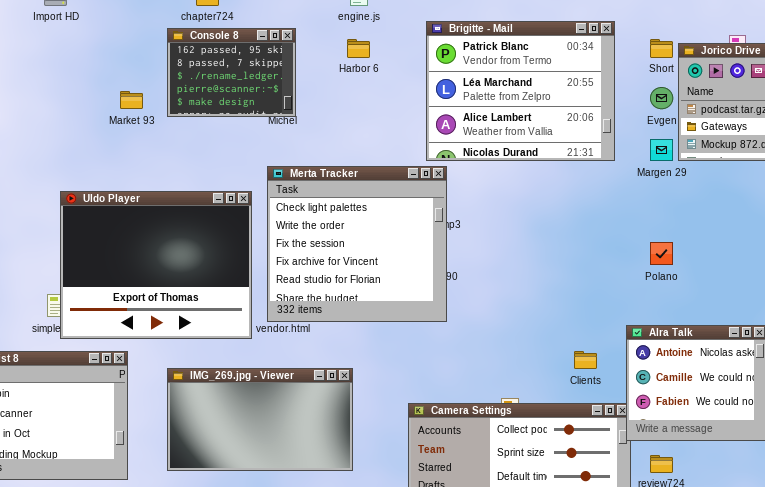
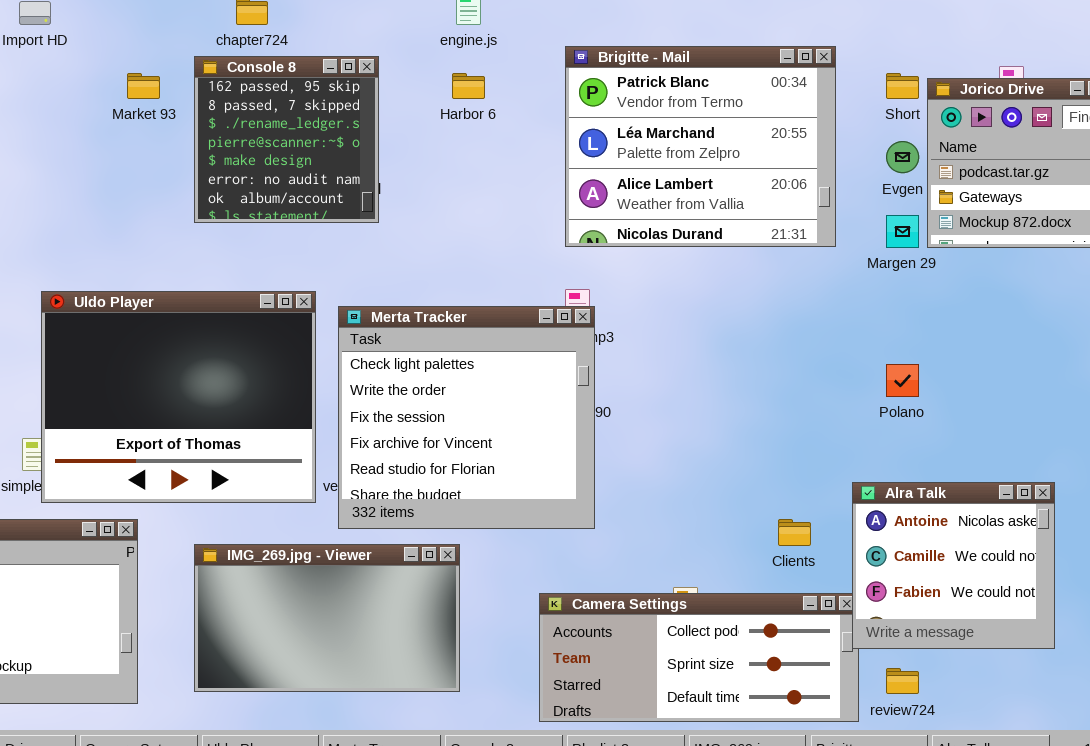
Console 8: [167,28,296,117] -> [194,56,379,223], resized
Market 93: [120,91,143,109] -> [127,73,160,99], moved
Merta Tracker: [267,166,447,322] -> [338,306,595,529], moved

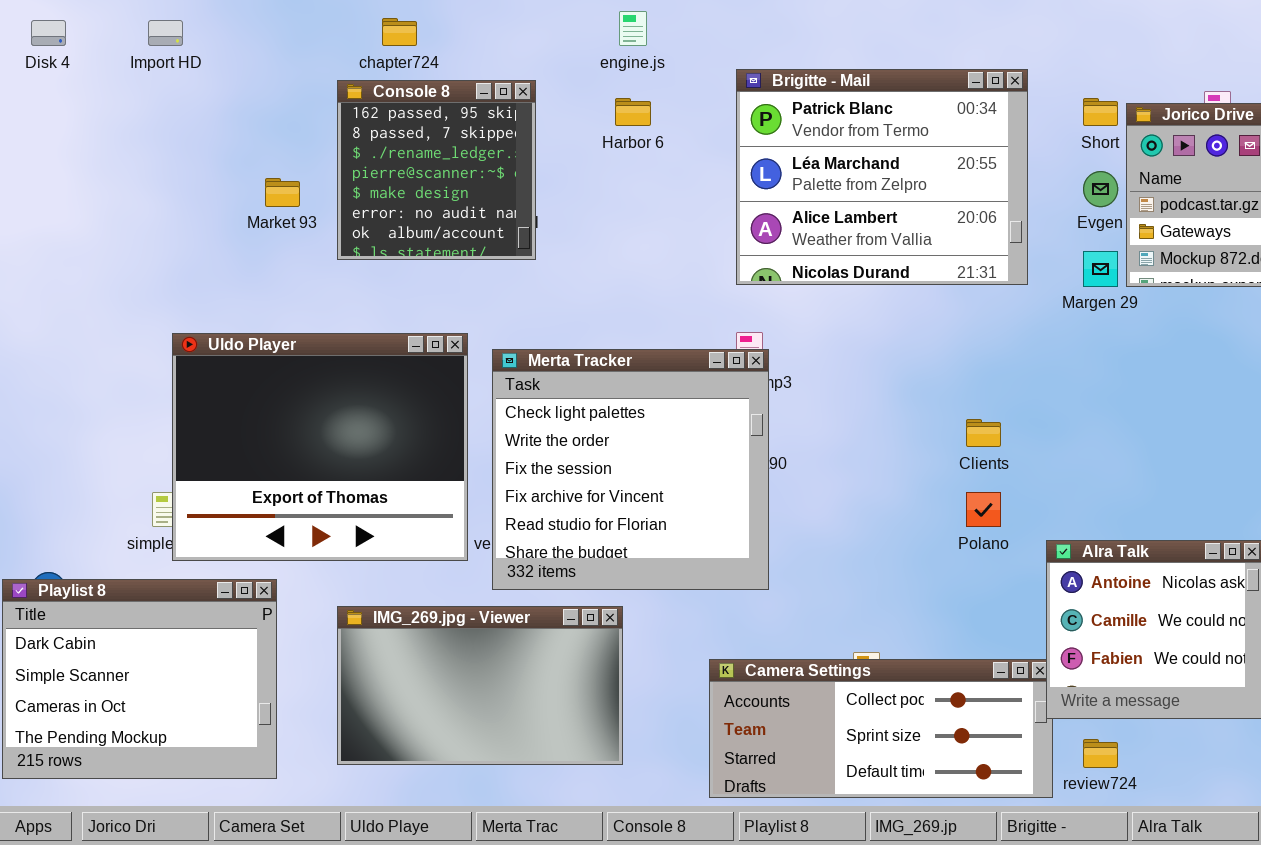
Market 93: [127,73,160,99] -> [265,178,300,207], moved
Polano: [886,364,919,397] -> [966,492,1001,527], moved
Clients: [778,519,811,546] -> [966,419,1001,447], moved

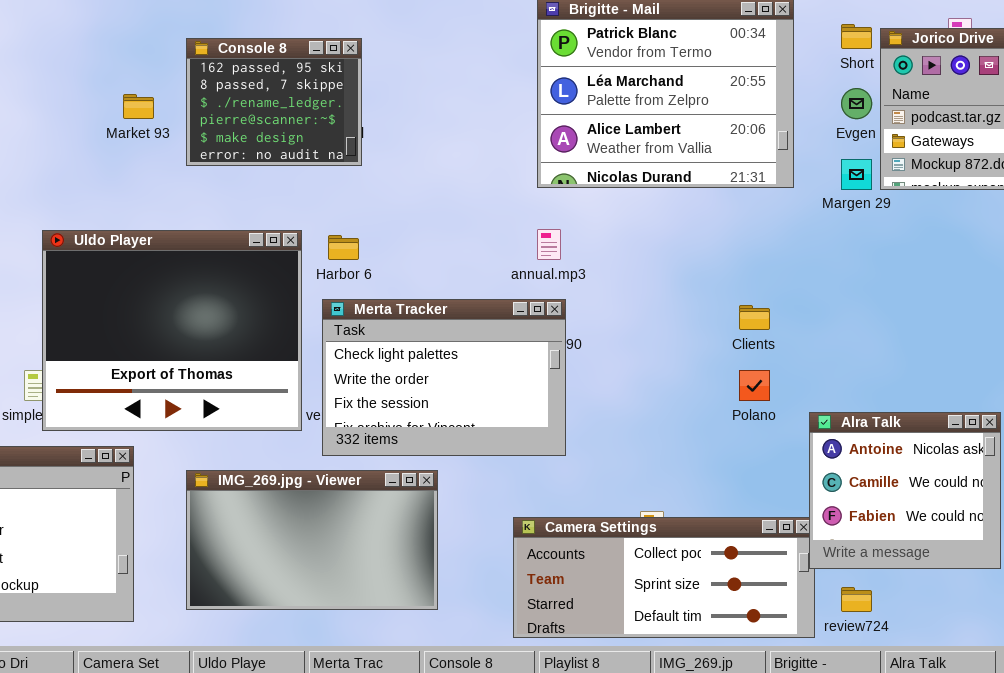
Console 8: [337,80,536,260] -> [186,38,362,166], resized
Harbor 6: [615,98,651,126] -> [328,235,359,260], moved
Merta Tracker: [492,349,769,590] -> [322,299,566,456], resized

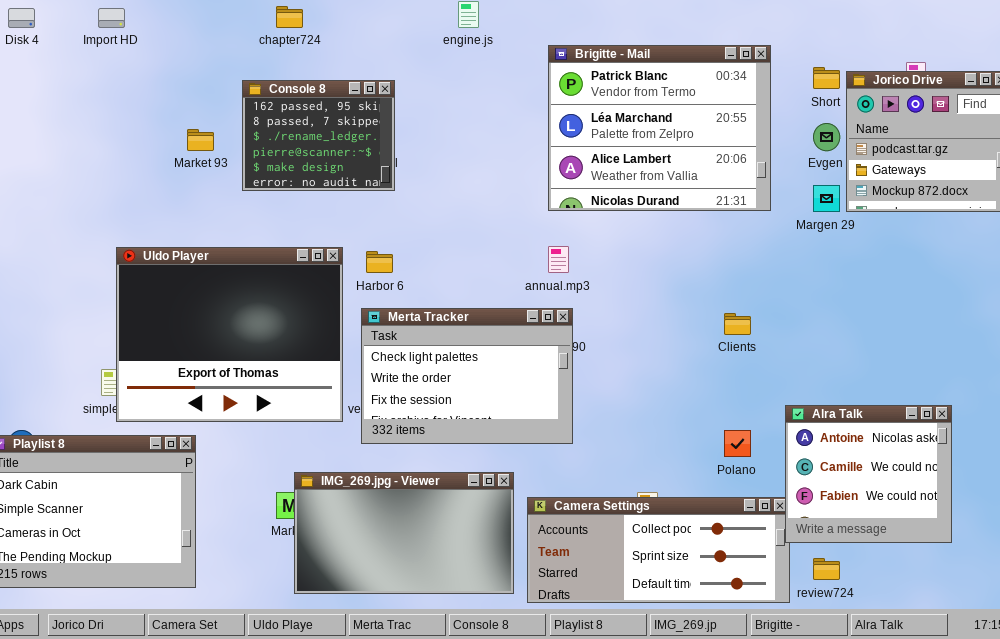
Polano: [739,370,770,401] -> [724,430,751,457], moved
IMG_269.jpg - Viewer: [186,470,438,610] -> [294,472,514,594], moved

